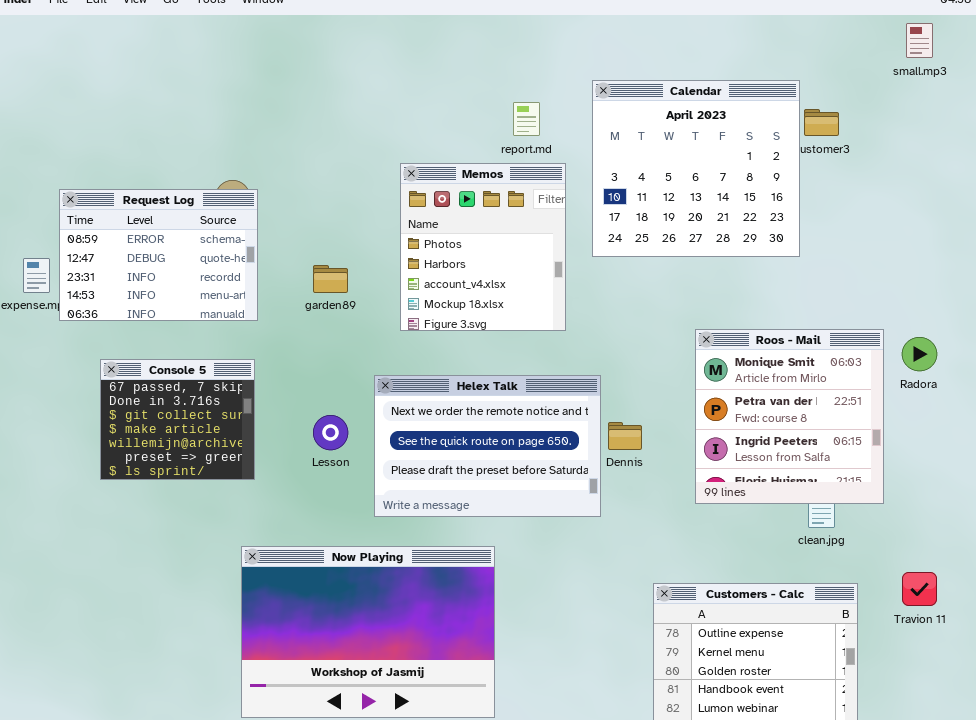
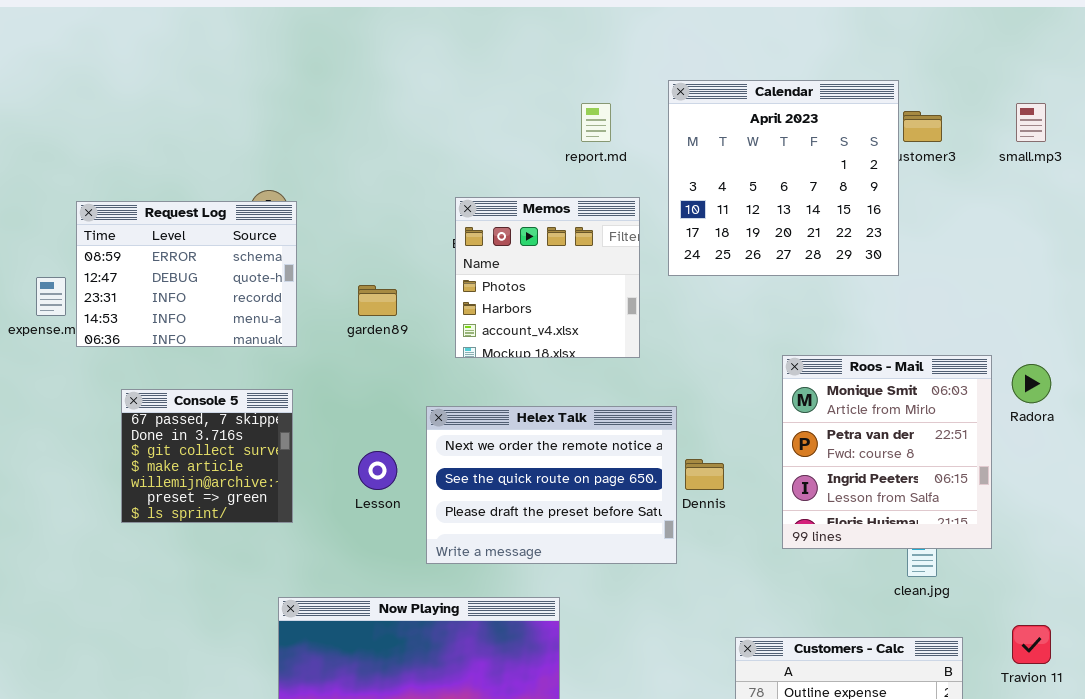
small.mp3: [906,23,933,58] -> [1016,103,1046,142], moved
Memos: [400,163,566,331] -> [455,197,640,358], resized

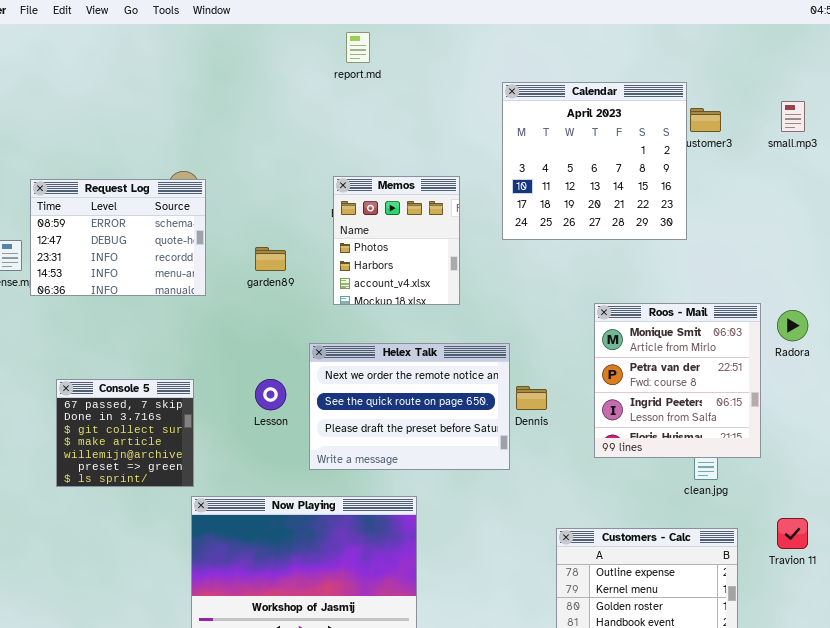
report.md: [581,103,611,142] -> [346,32,370,63], moved
Memos: [455,197,640,358] -> [333,176,460,305], resized
Console 5: [121,389,293,523] -> [56,379,194,487], moved

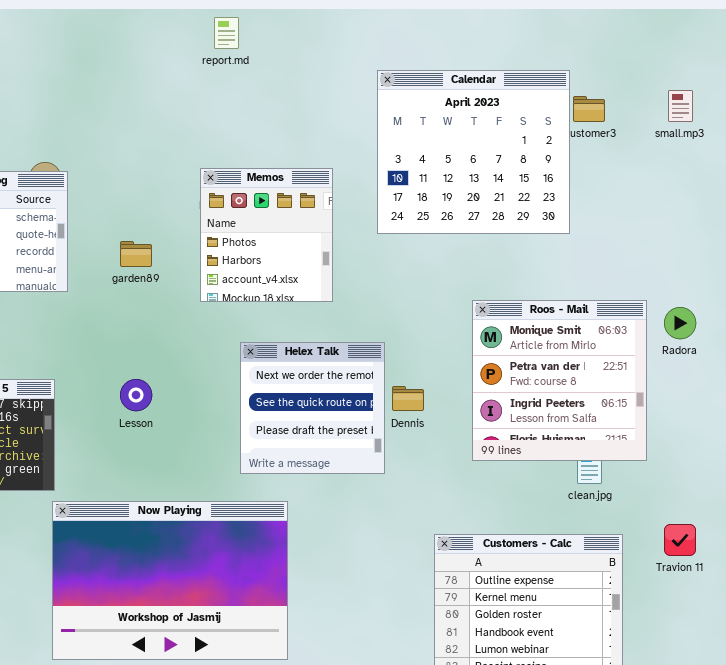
Helex Talk: [309,343,510,470] -> [240,342,385,474], resized

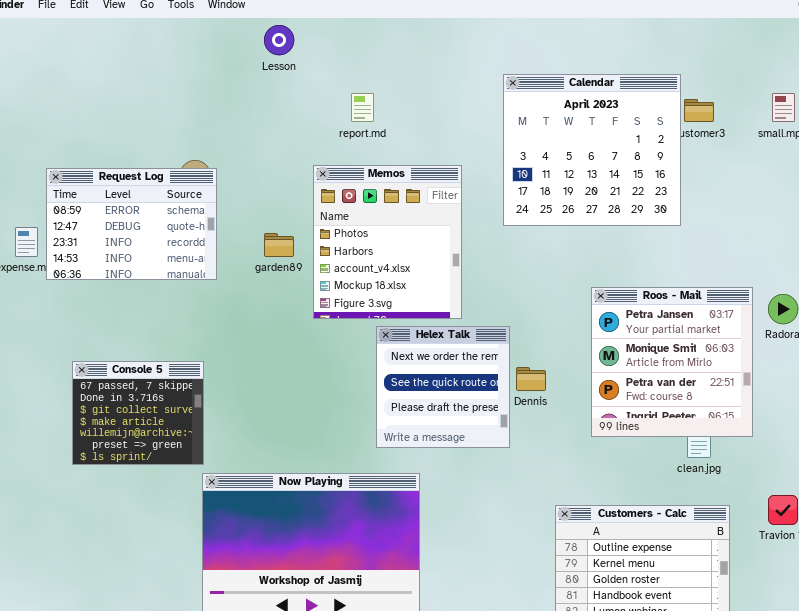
report.md: [214,17,239,49] -> [351,93,374,122], moved
Memos: [200,168,333,302] -> [313,165,462,319], resized
Roos - Mail: [472,300,647,461] -> [591,287,753,437], scrolled up 1 row
Lesson: [120,379,152,411] -> [264,25,294,55], moved

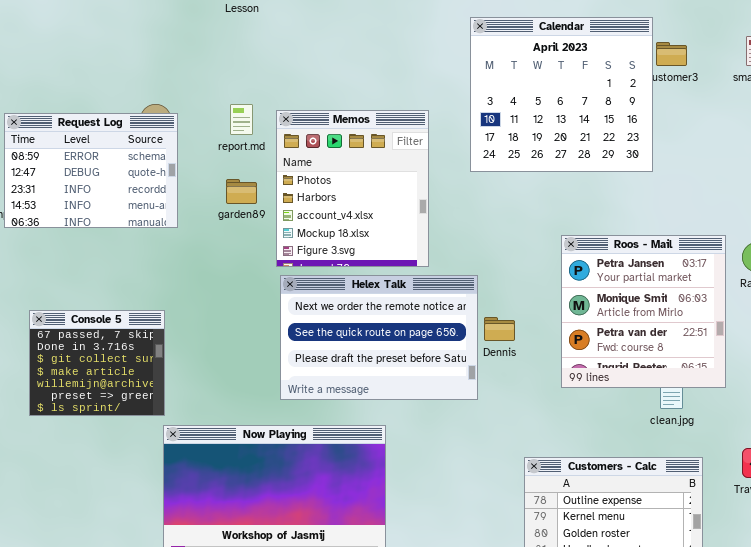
report.md: [351,93,374,122] -> [230,104,253,135], moved
Helex Talk: [376,326,510,448] -> [280,275,478,400], resized

